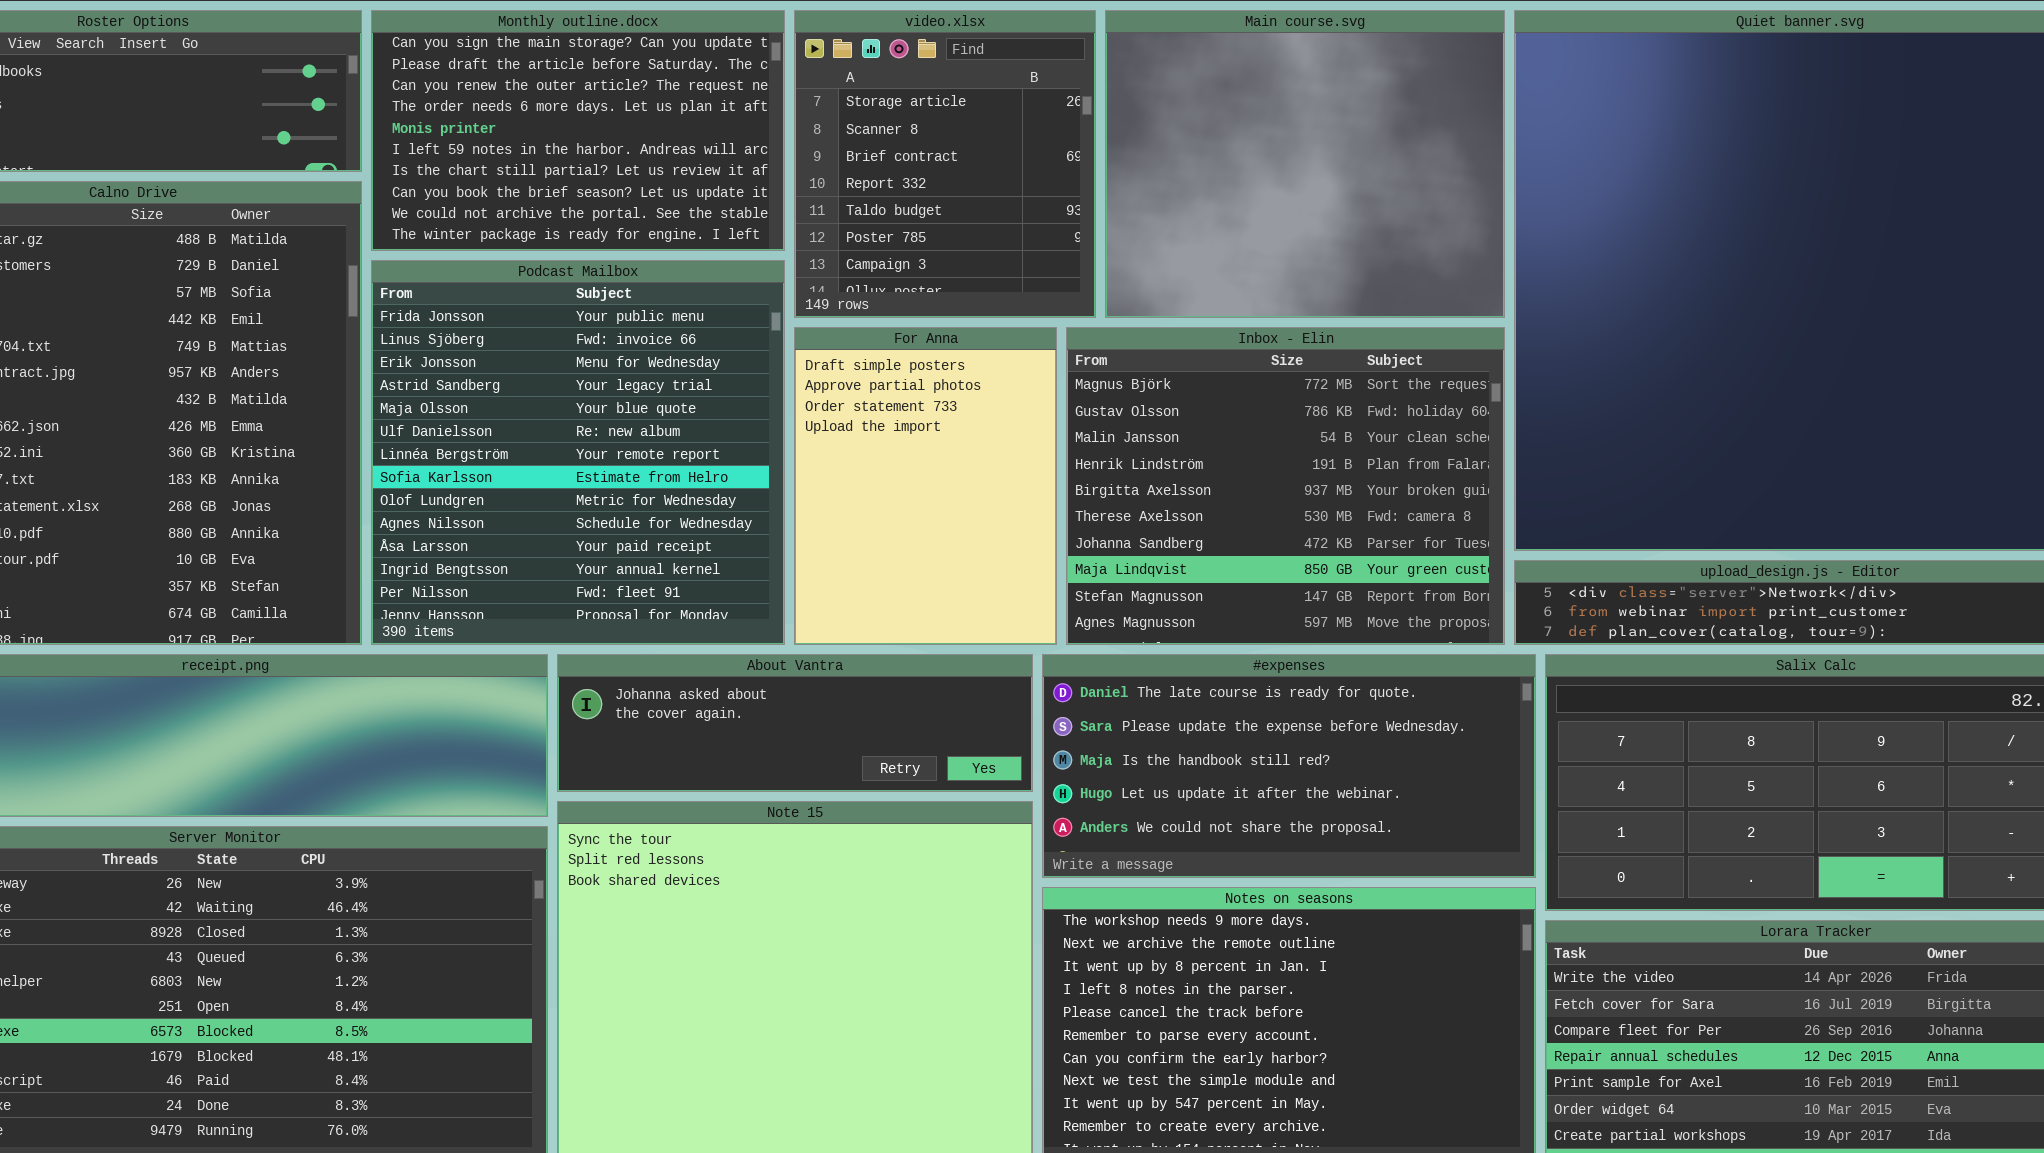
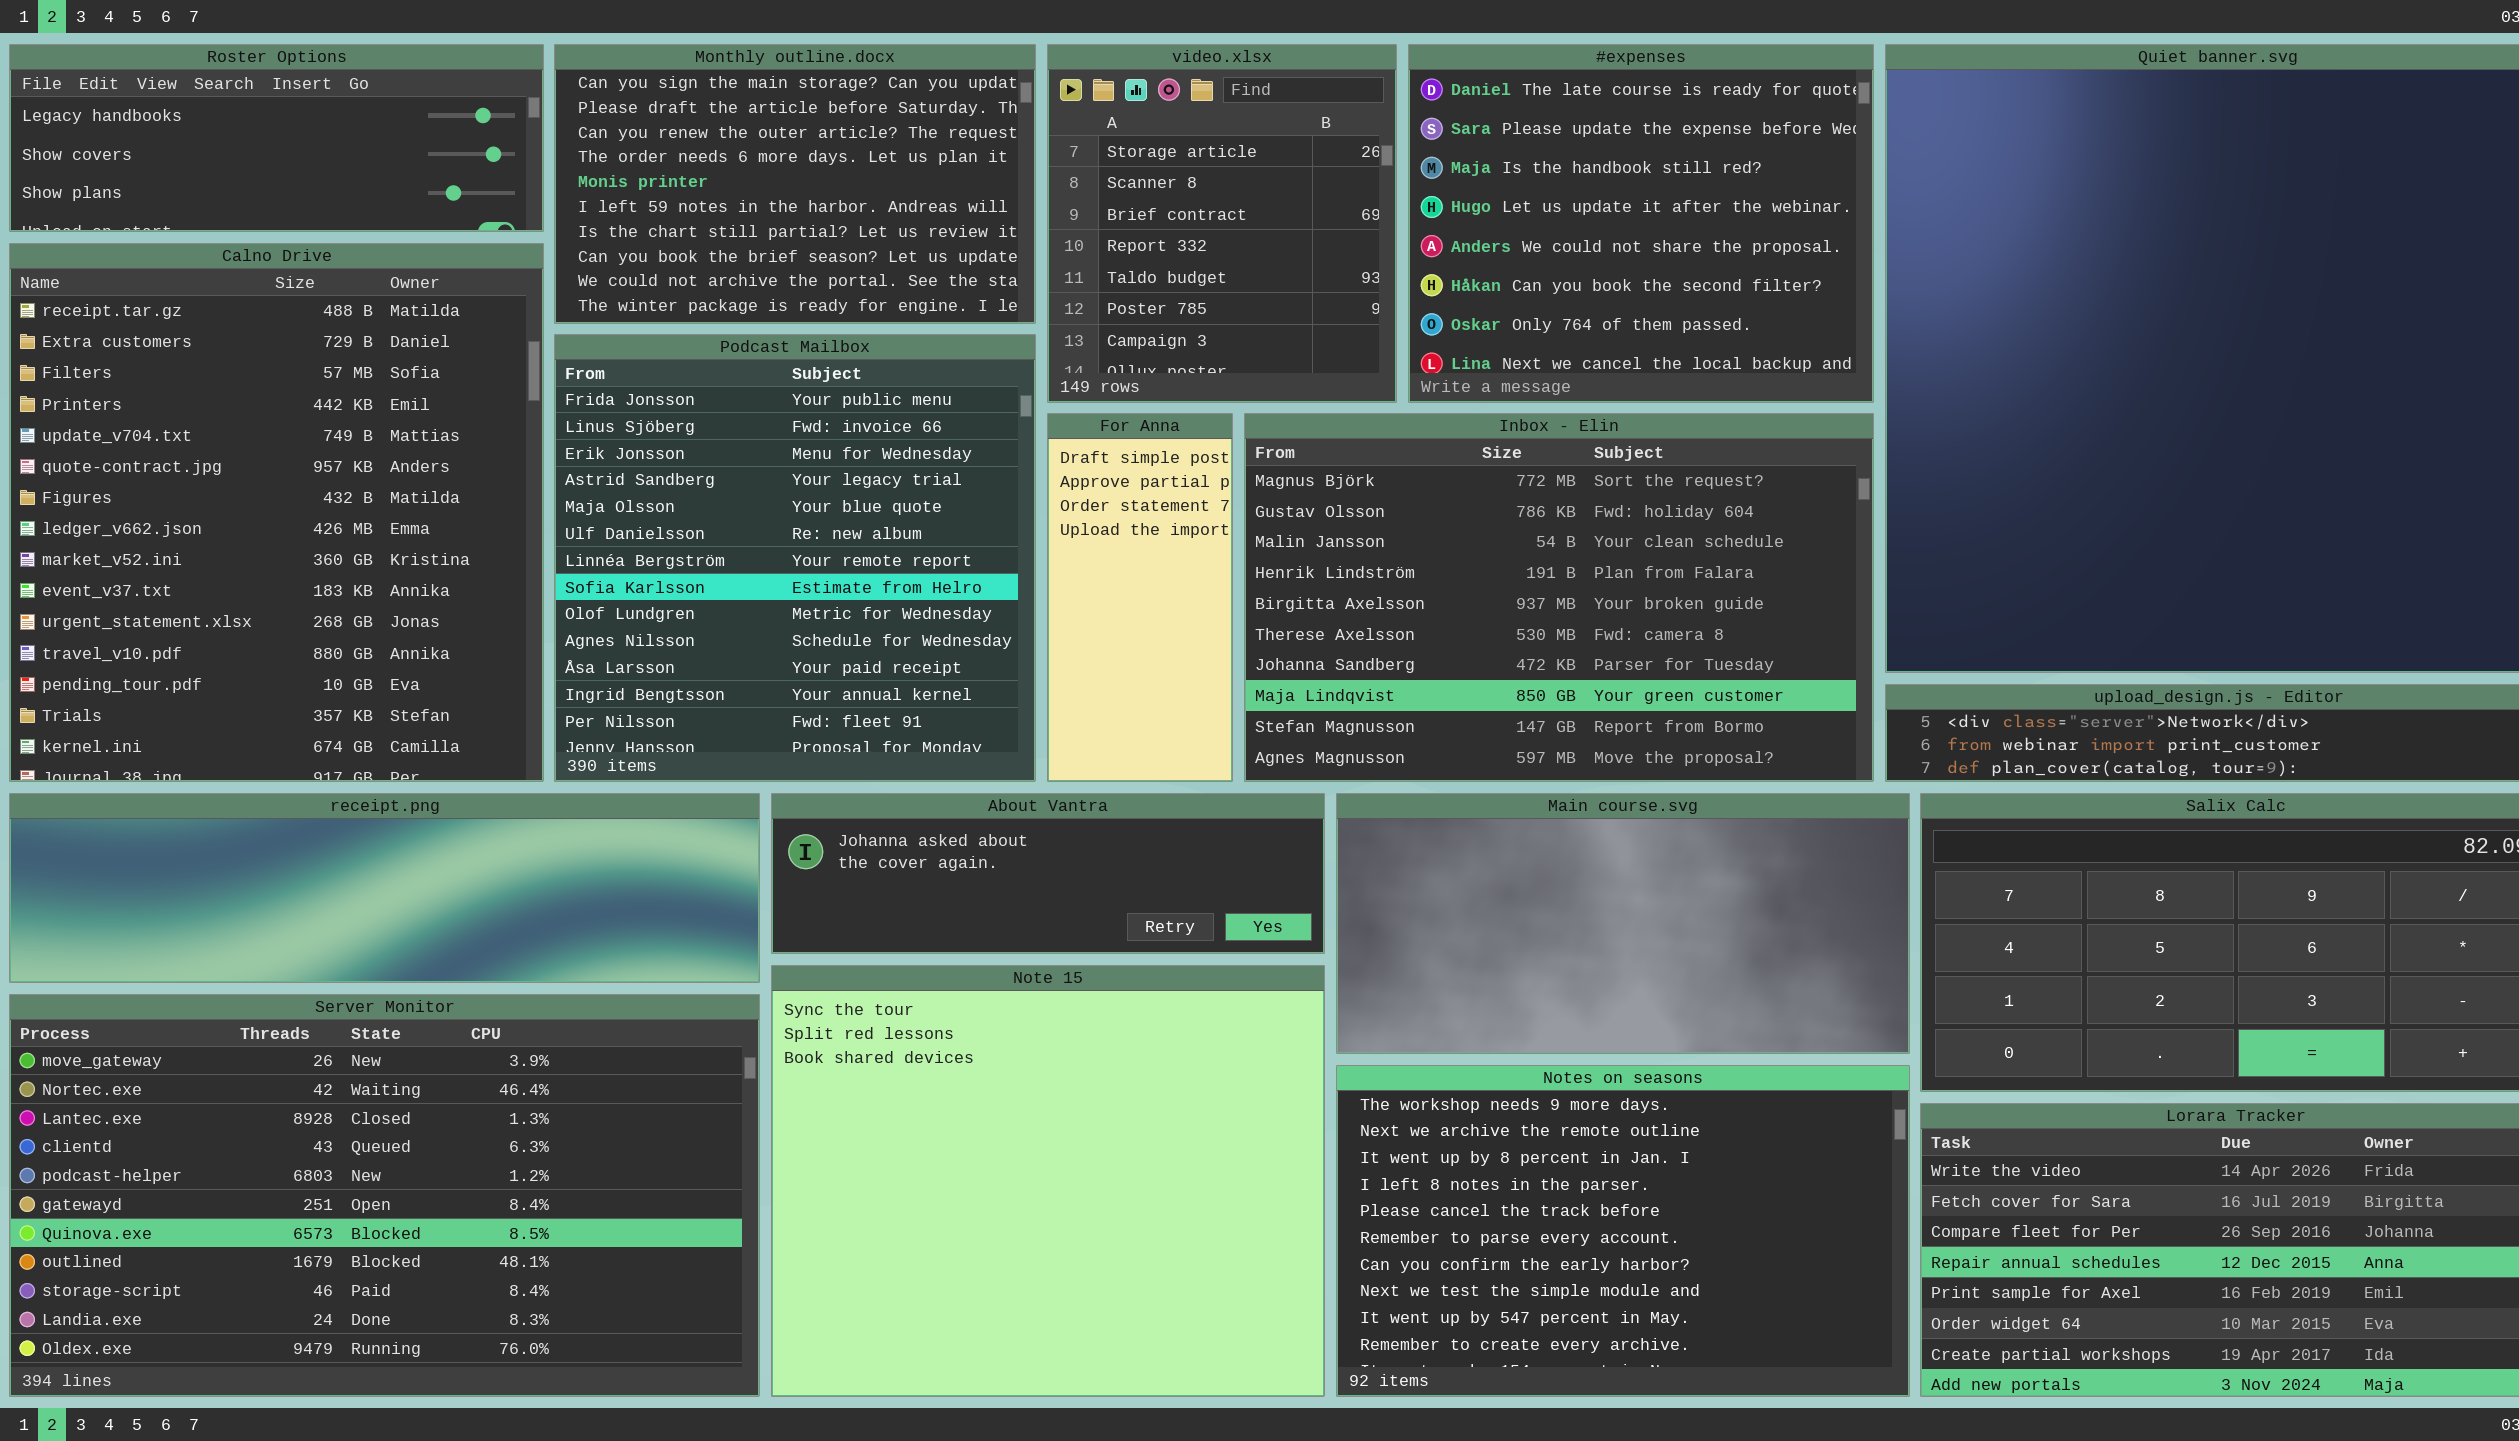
Main course.svg: [1105,10,1505,318] -> [1336,793,1910,1054], moved, resized
For Anna: [794,327,1057,645] -> [1047,413,1233,782], resized
Inbox - Elin: [1066,327,1505,645] -> [1244,413,1874,782], resized
#expenses: [1042,654,1536,878] -> [1408,44,1874,403], moved, resized

